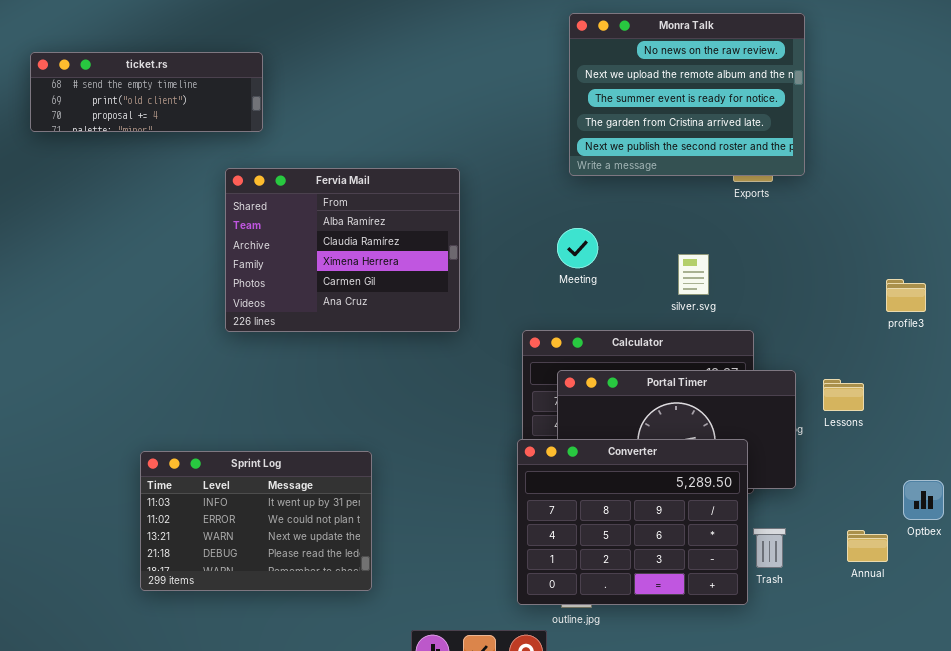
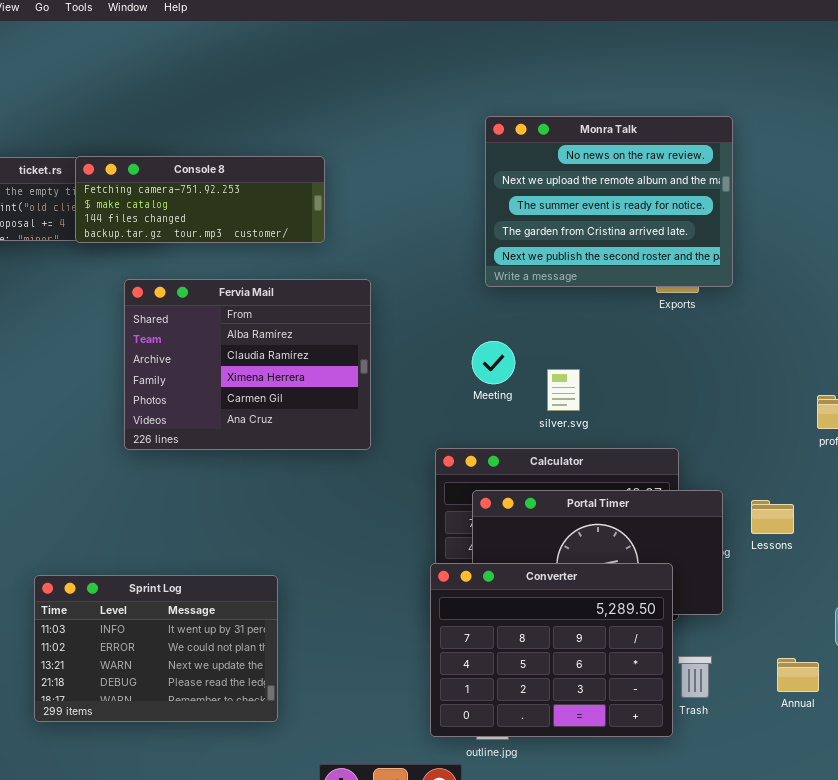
Console 8: none -> [75,156,325,243], opened
silver.svg: [678,254,709,295] -> [547,369,580,411], moved

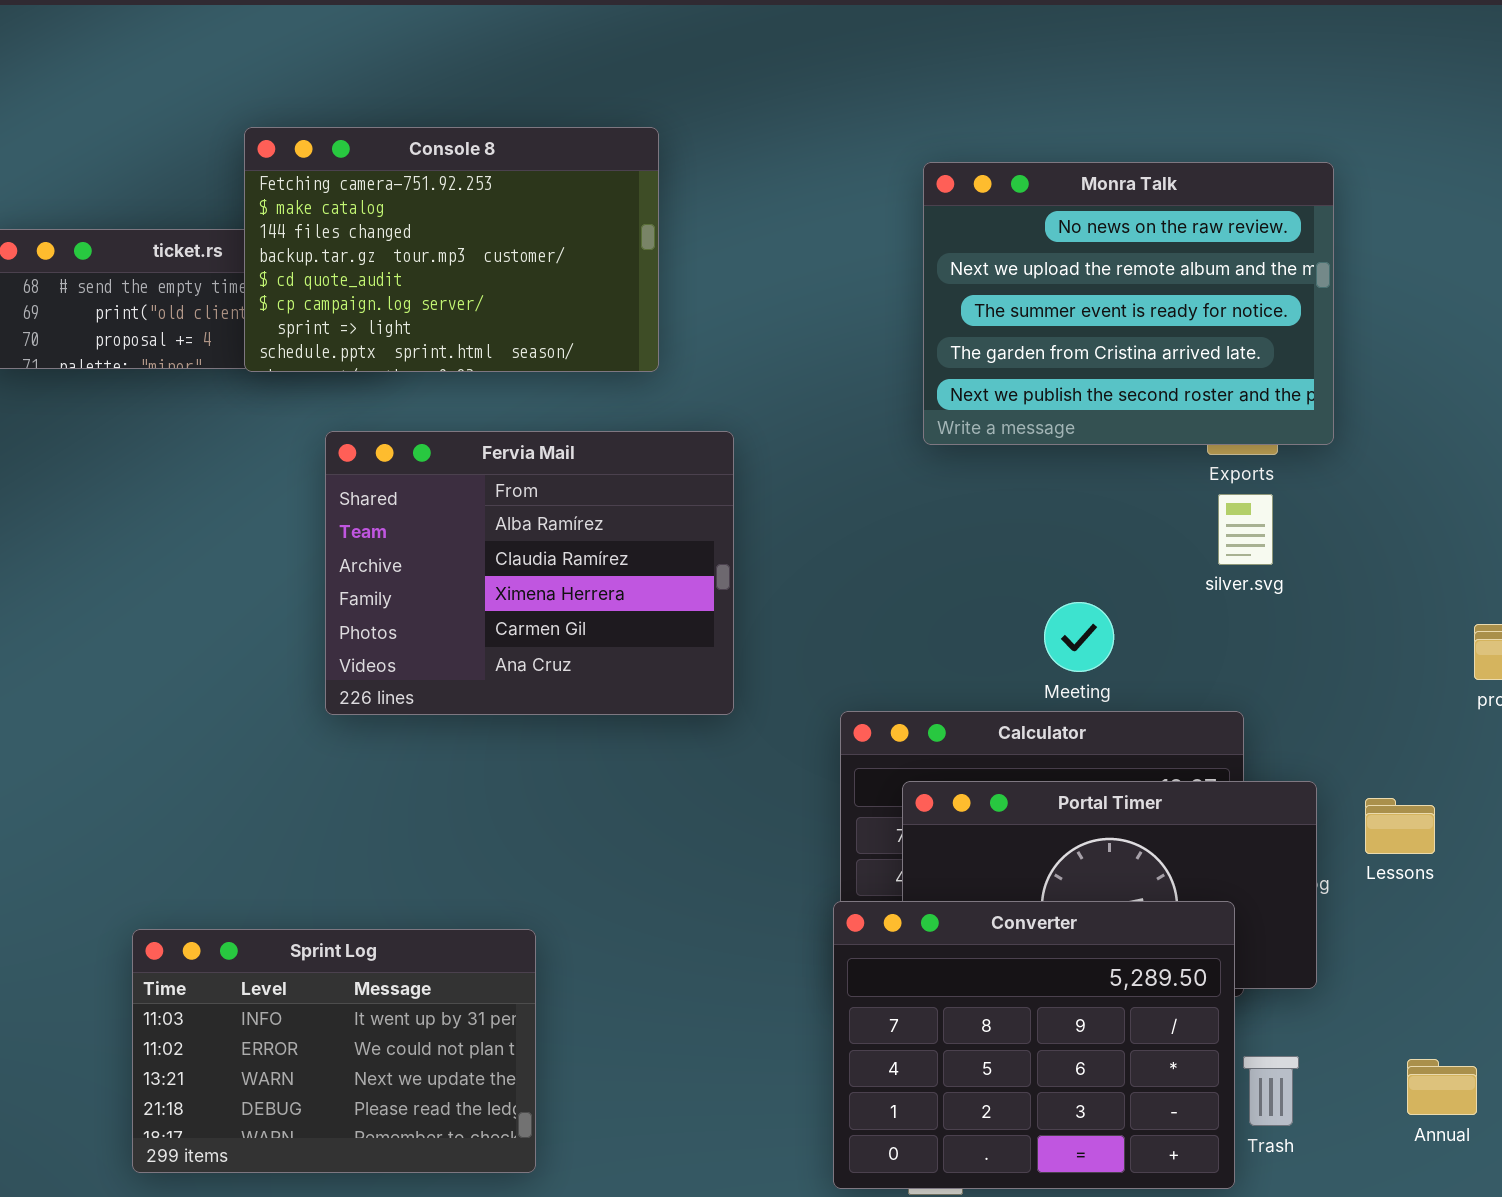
Console 8: [75,156,325,243] -> [244,127,659,372], resized
Meeting: [472,341,515,384] -> [1044,602,1114,672], moved
silver.svg: [547,369,580,411] -> [1218,494,1273,565], moved
Sprint Log: [34,575,278,722] -> [132,929,536,1173], moved

